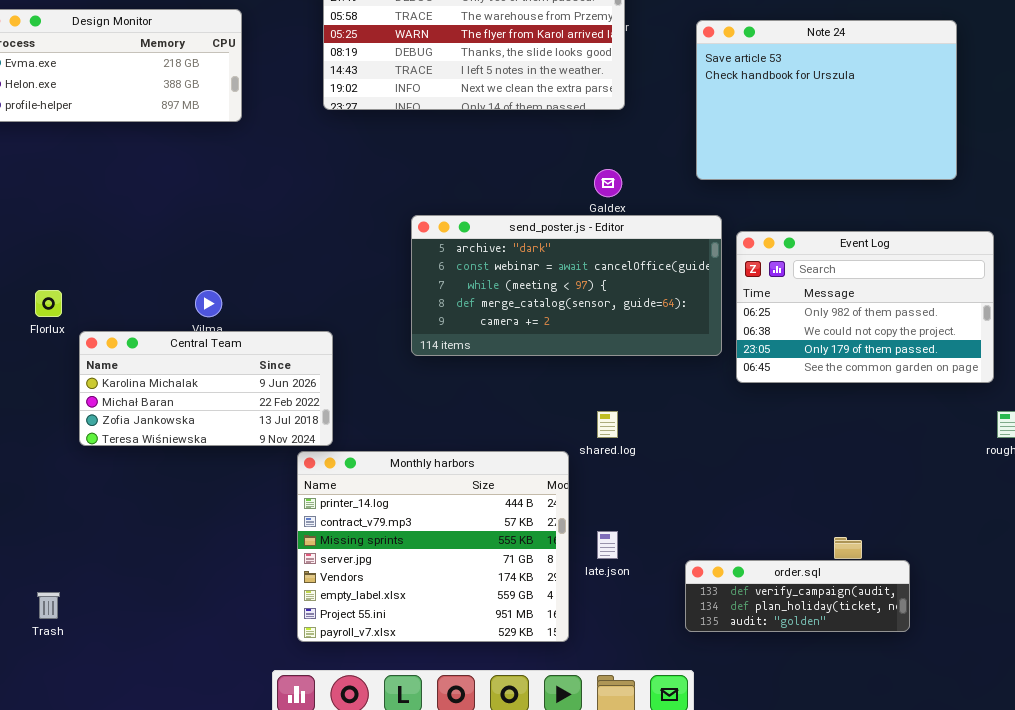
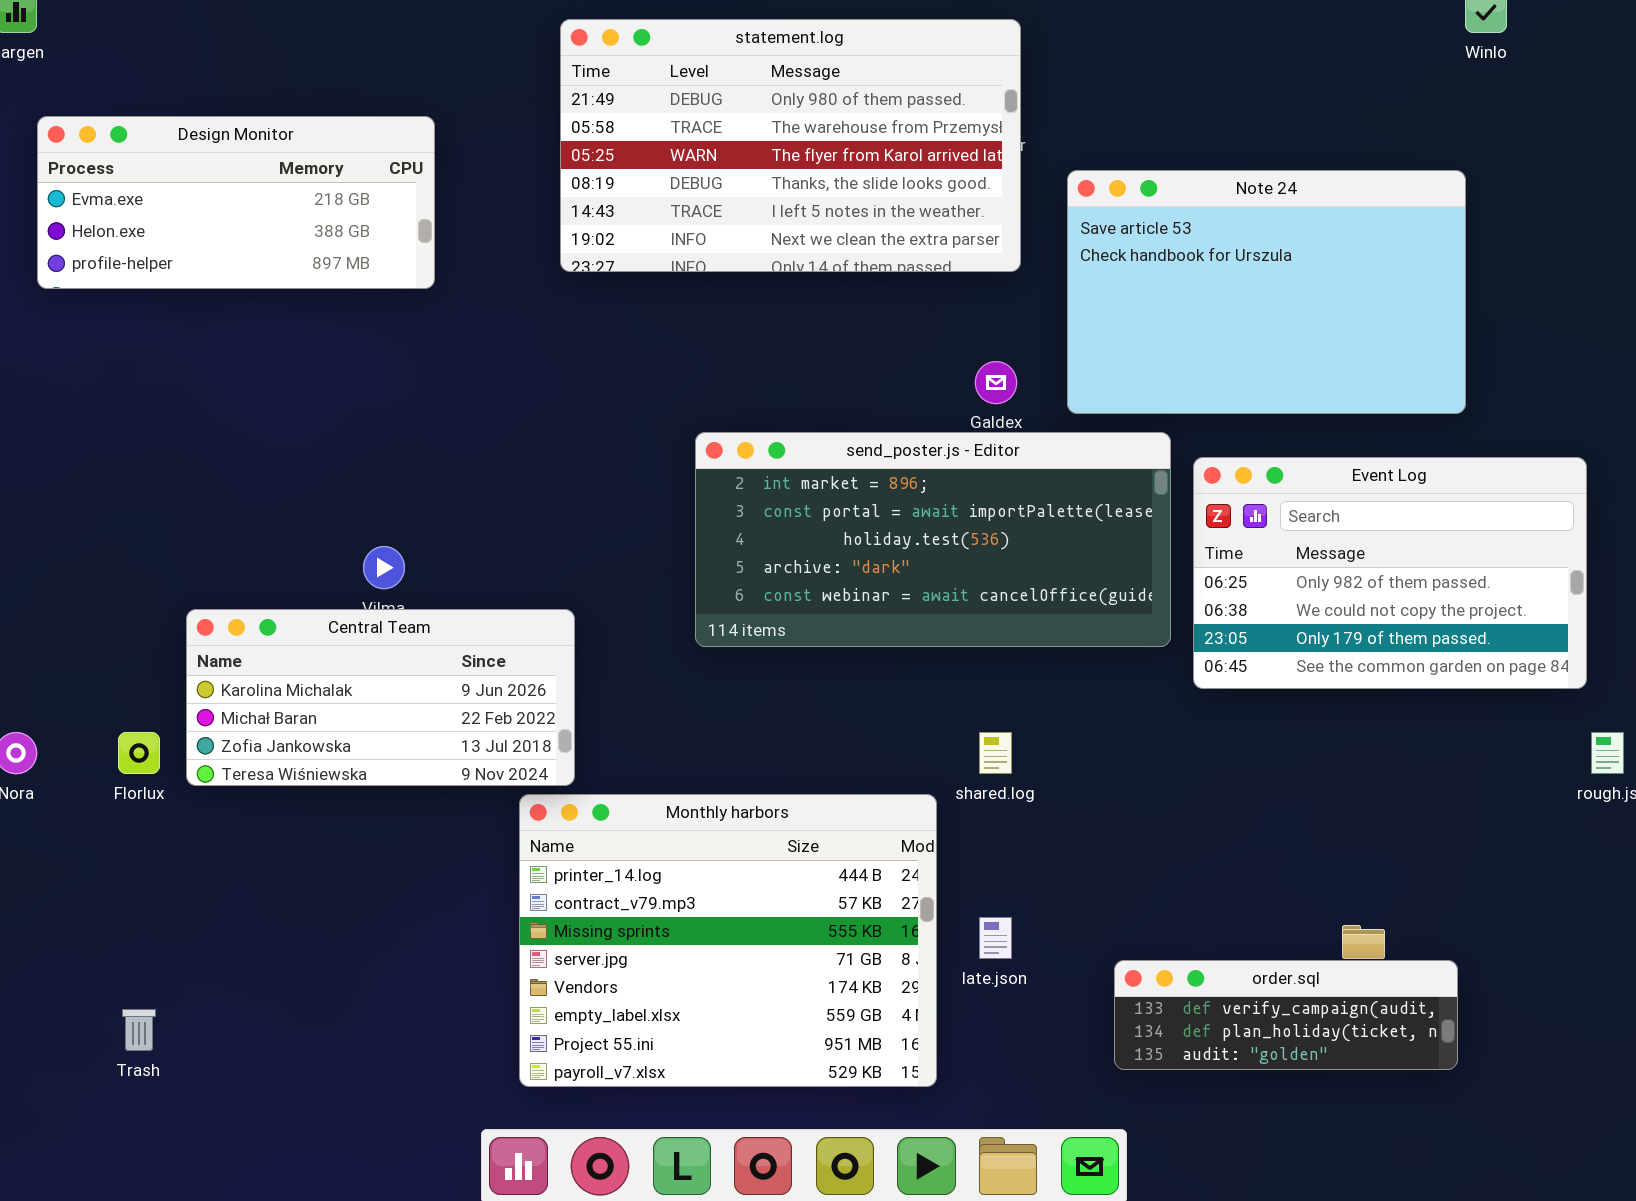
Note 24: [696,20,957,180] -> [1067,170,1466,414], moved
send_poster.js - Editor: [411,215,722,356] -> [695,432,1171,647], scrolled up 3 rows
Florlux: [35,290,62,317] -> [118,732,160,774], moved

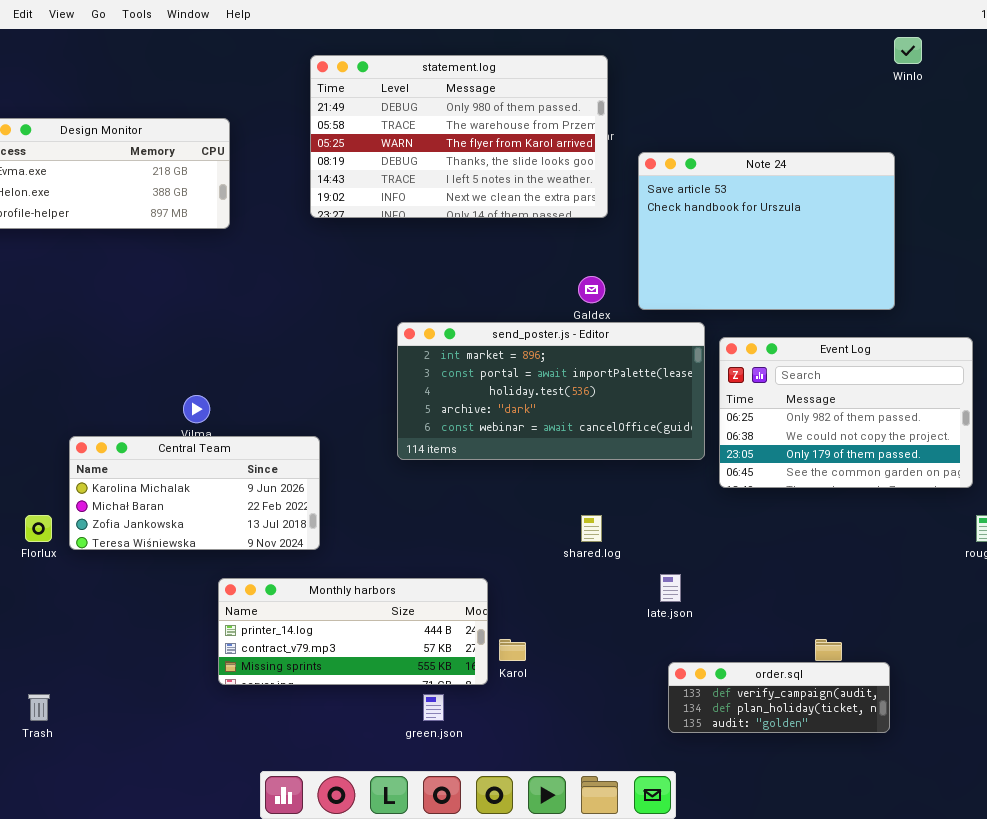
Monthly harbors: [519,794,937,1087] -> [218,578,488,685], moved, resized
late.json: [979,917,1012,959] -> [660,574,681,602], moved

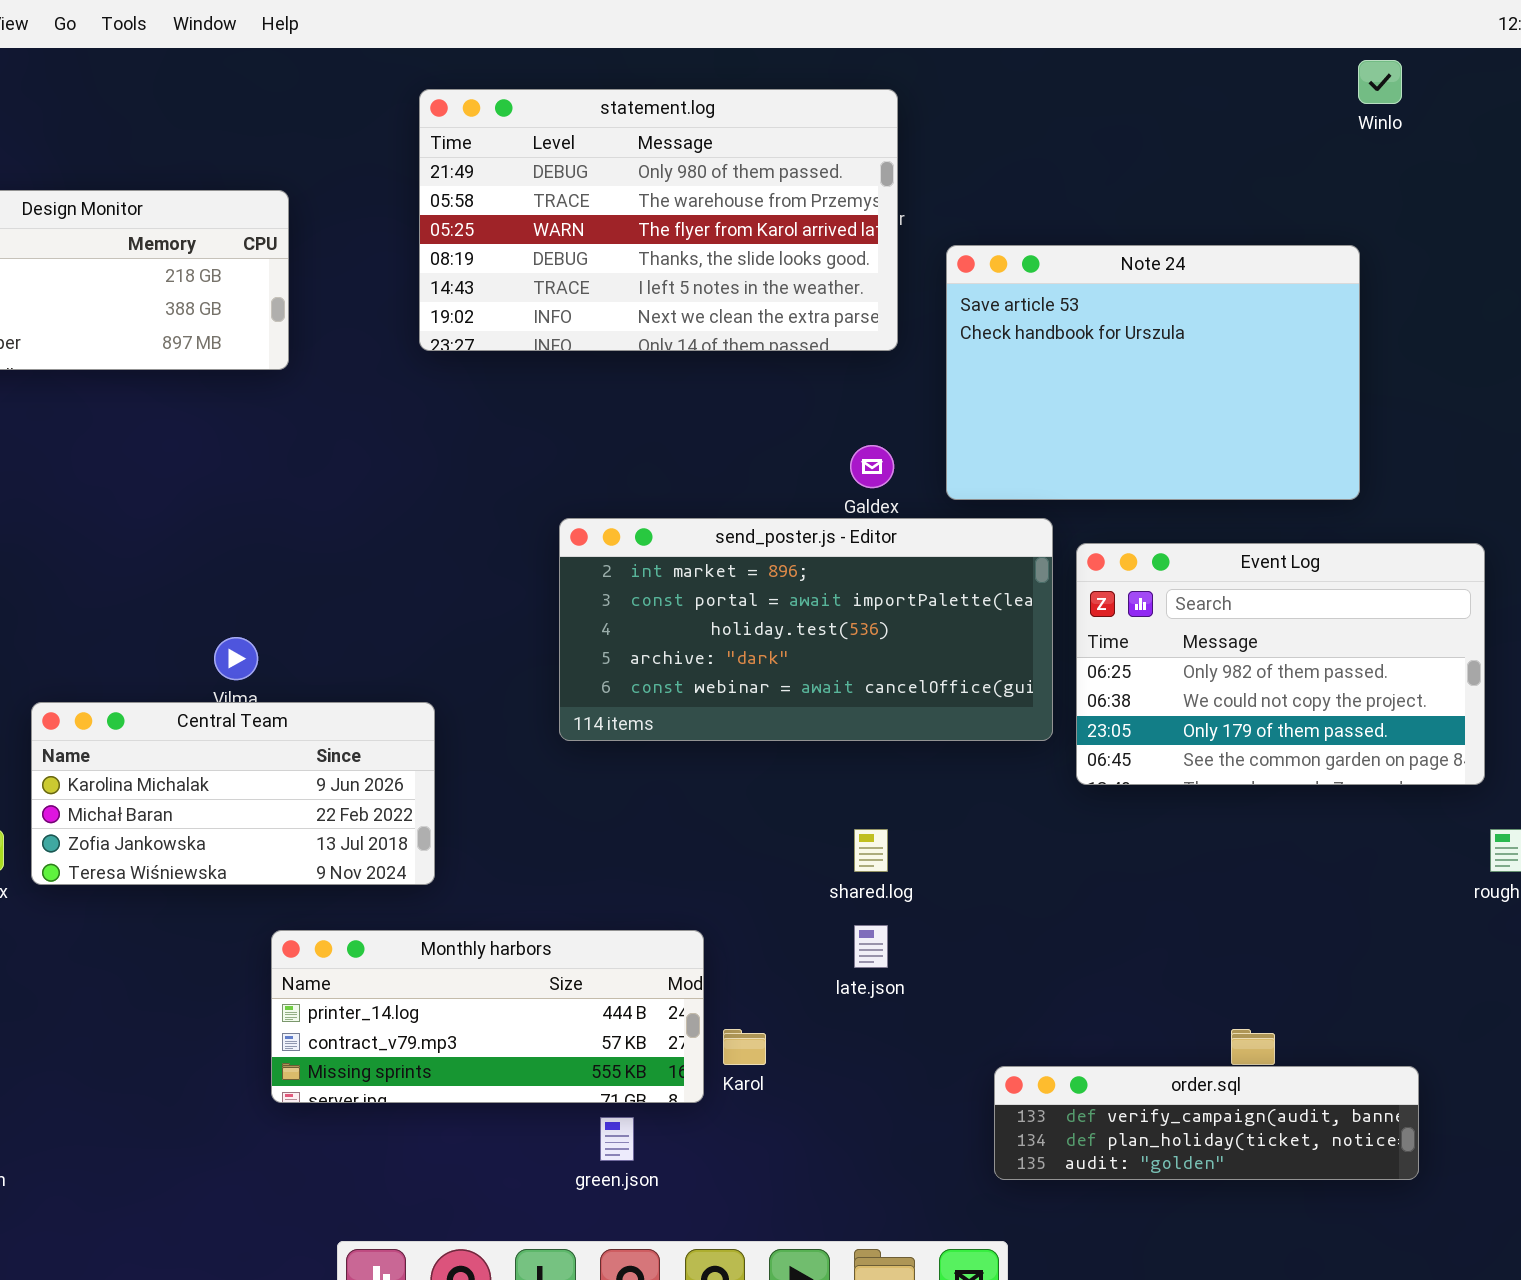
late.json: [660,574,681,602] -> [854,925,888,968], moved
order.sql: [668,662,890,733] -> [994,1066,1419,1180], resized

